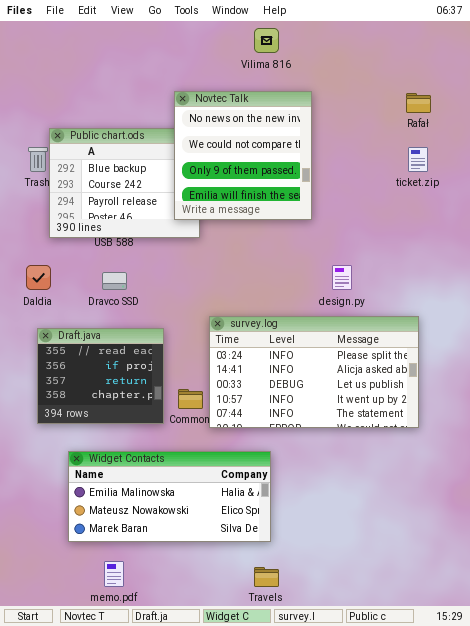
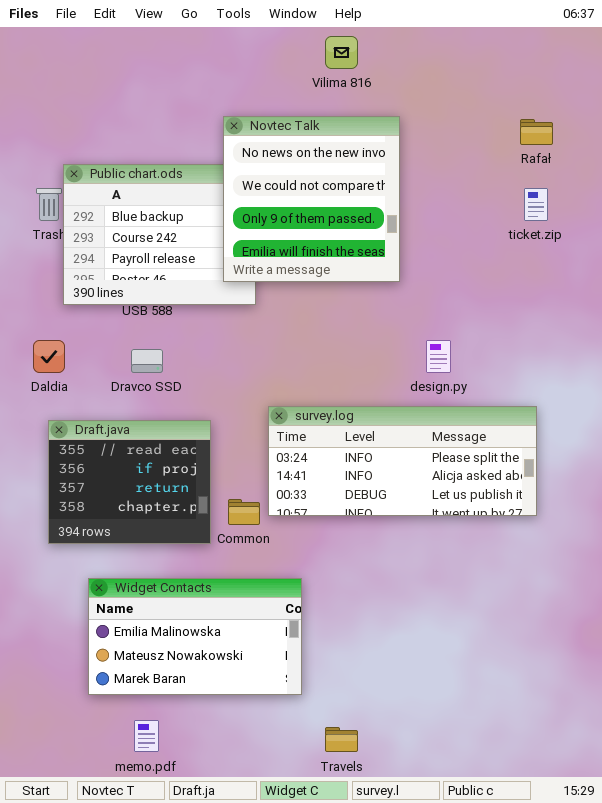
survey.log: [209,316,419,428] -> [268,406,537,516], resized
Widget Contacts: [68,451,271,542] -> [88,578,302,695], resized

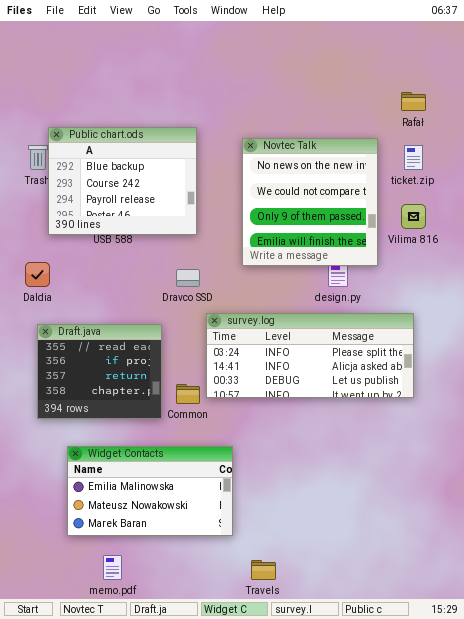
Vilima 816: [325,36,358,69] -> [401,204,426,229], moved
Novtec Talk: [223,116,400,282] -> [242,138,378,266], moved
Dravco SSD: [131,349,163,373] -> [176,269,200,287], moved

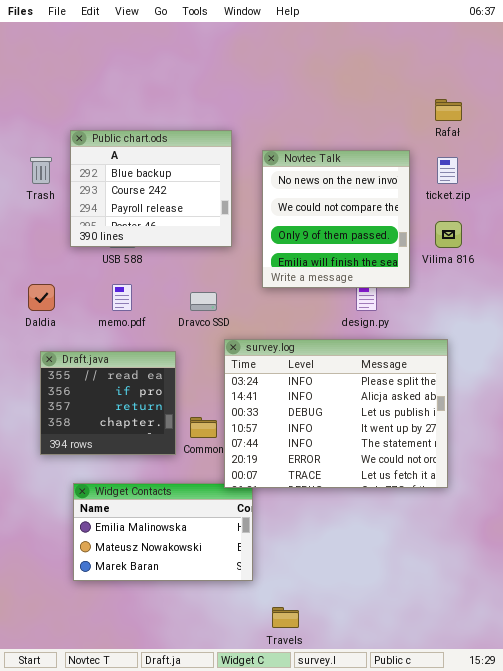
Public chart.ods: [48,127,197,235] -> [70,130,232,247], moved
survey.log: [206,313,414,398] -> [224,339,448,488], resized
memo.pdf: [103,555,122,580] -> [112,284,132,311], moved

